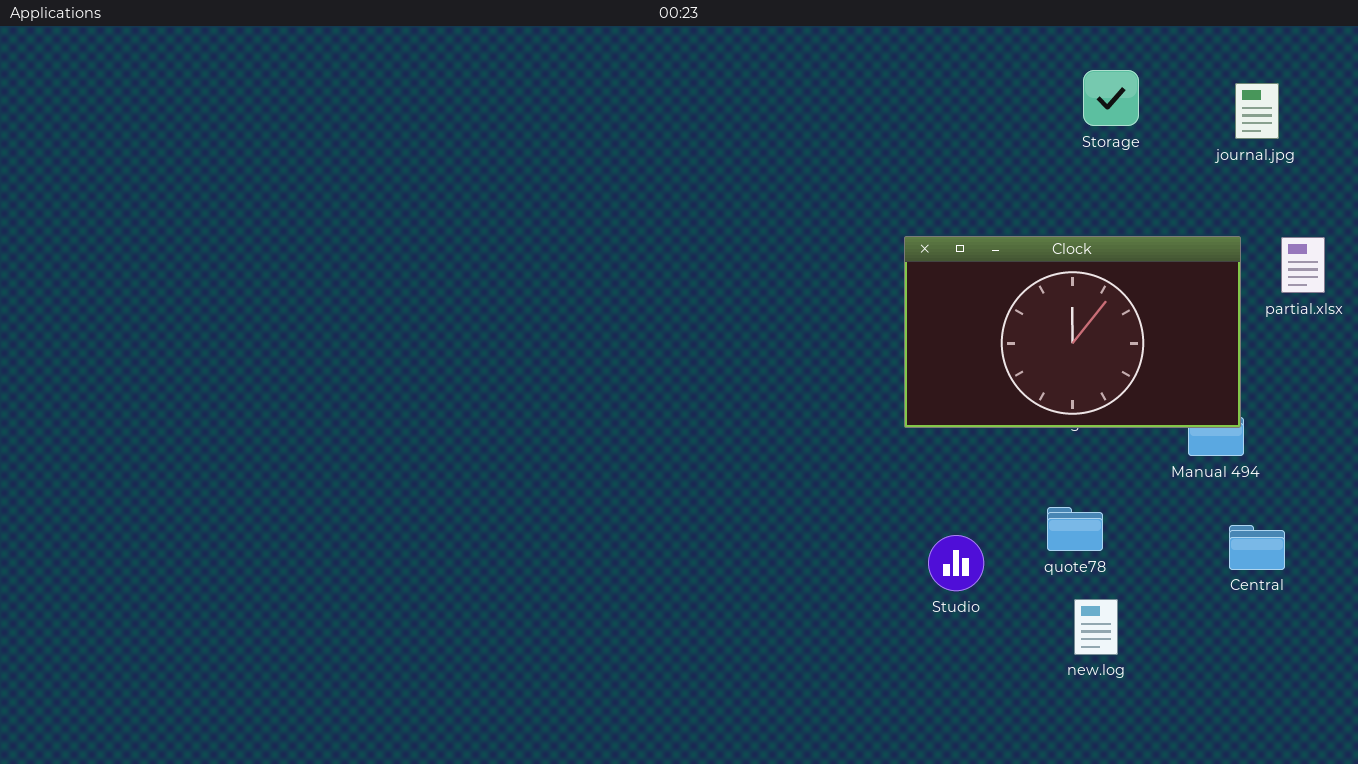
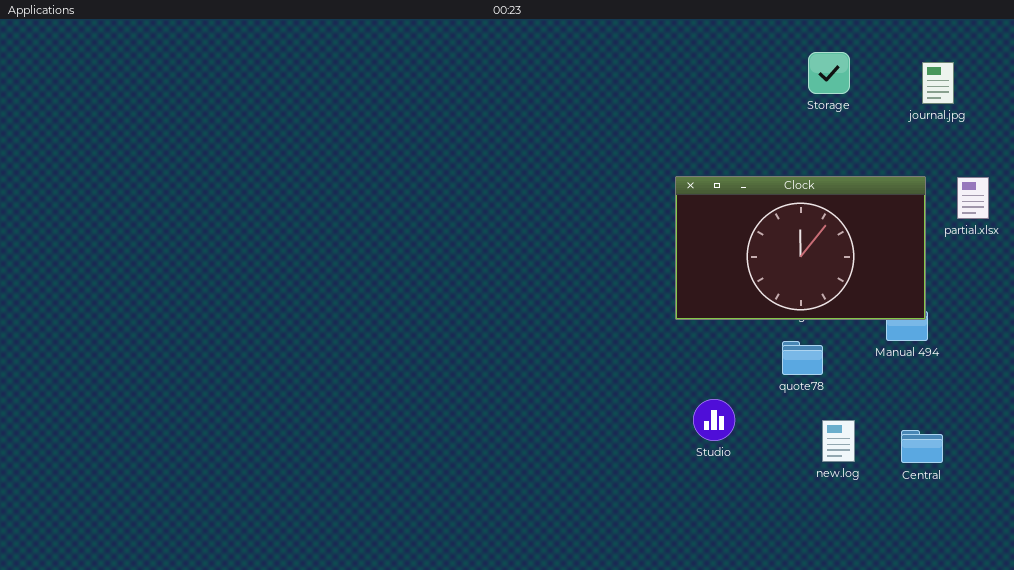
quote78: [1047,507,1103,551] -> [782,341,823,375], moved
Central: [1229,525,1285,570] -> [901,430,943,463], moved
new.log: [1074,599,1118,655] -> [822,420,855,462], moved

